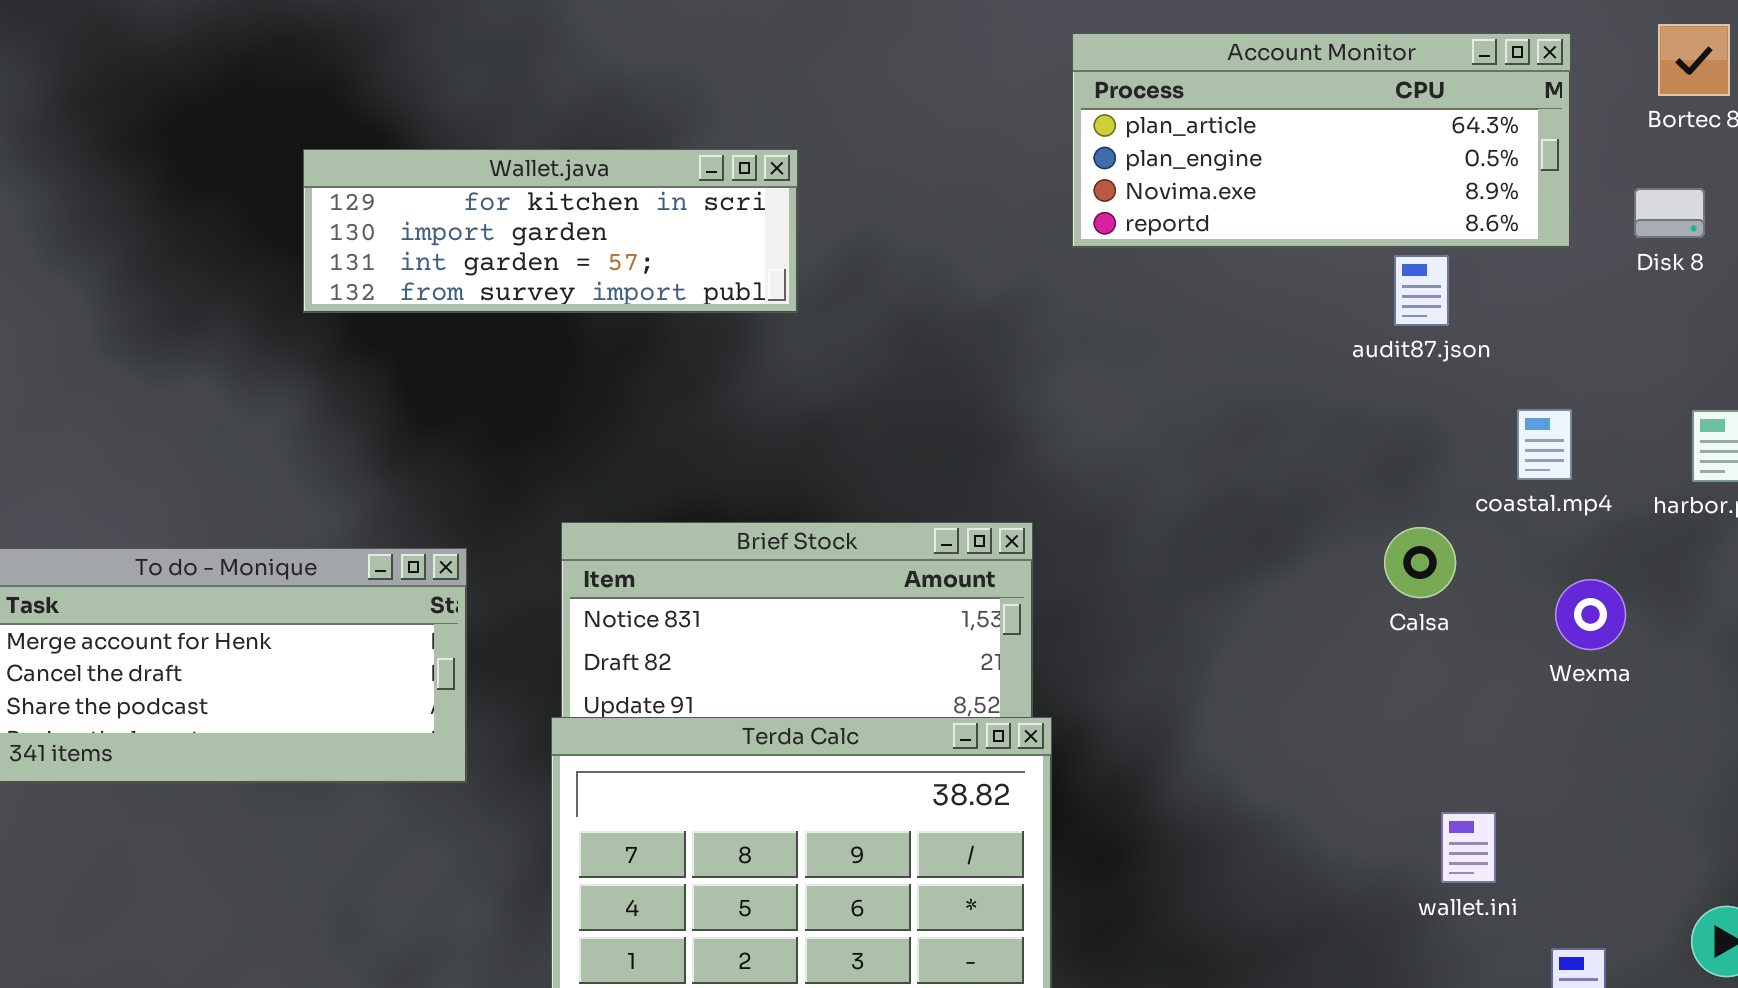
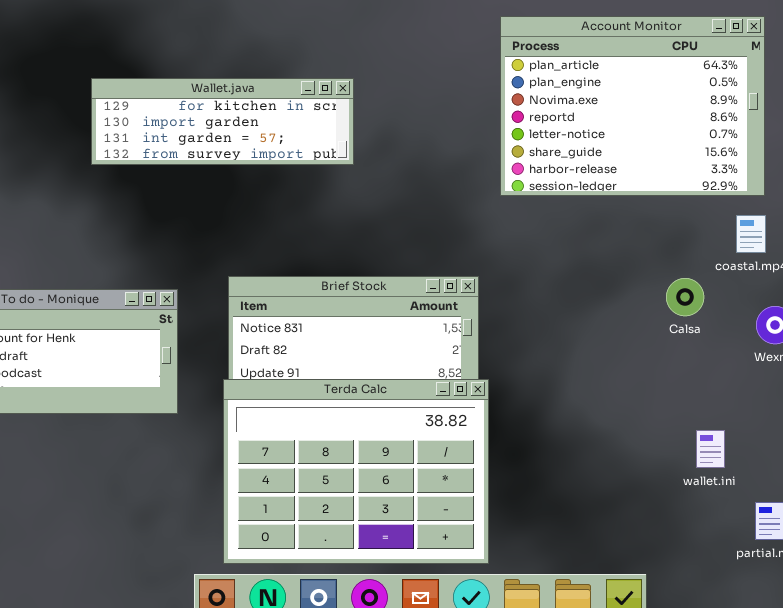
Account Monitor: [1072,33,1571,248] -> [500,16,765,196], resized

